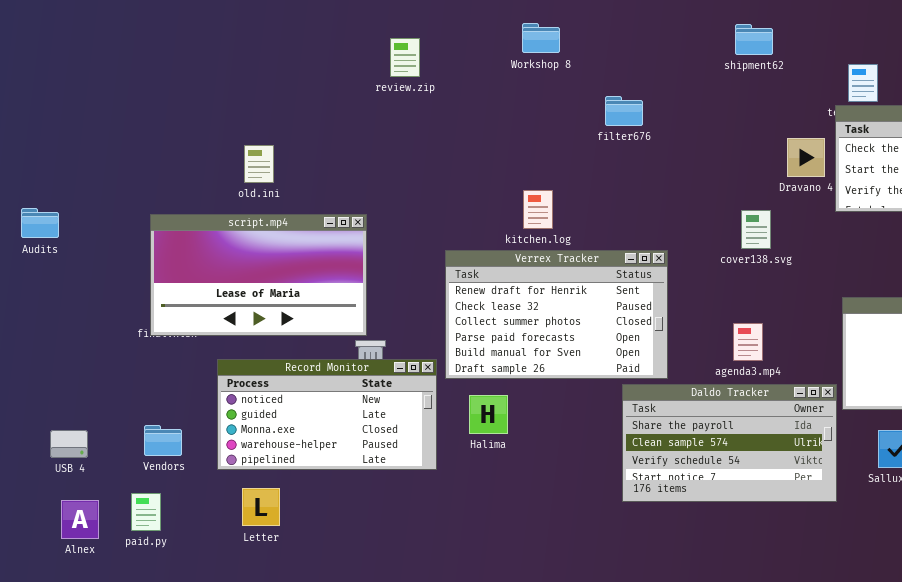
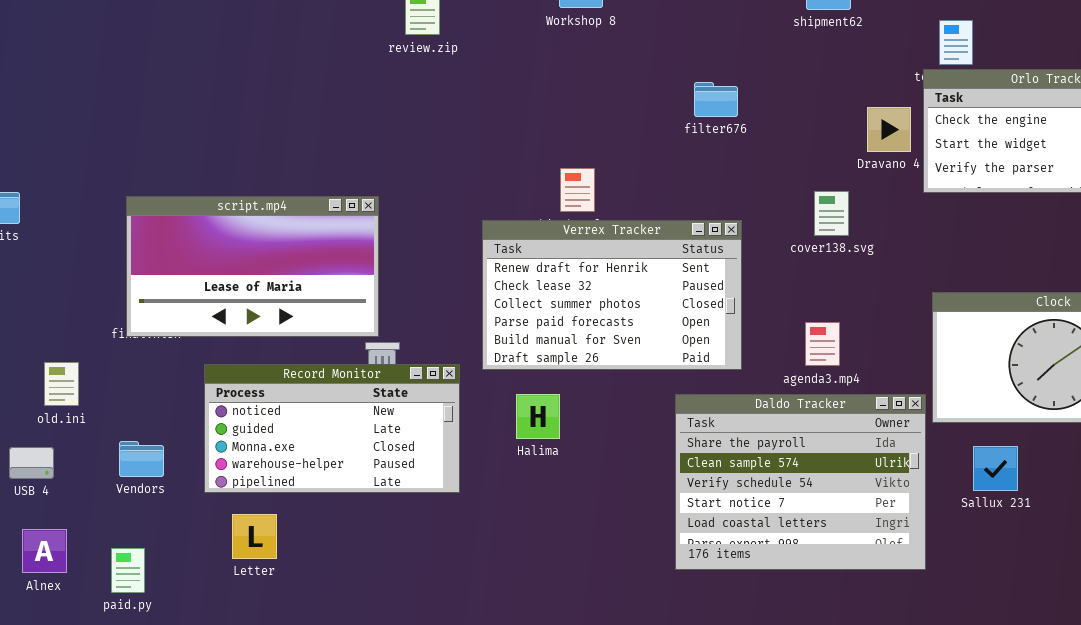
filter676: [605,96,643,126] -> [694,82,738,117], moved
old.ini: [244,145,274,183] -> [44,362,79,406], moved
Verrex Tracker: [445,250,668,379] -> [482,220,742,370], moved
Daldo Tracker: [622,384,837,502] -> [675,394,926,570], resized
Halima: [469,395,508,434] -> [516,394,560,439], moved
paid.py: [131,493,161,531] -> [111,548,145,593], moved

